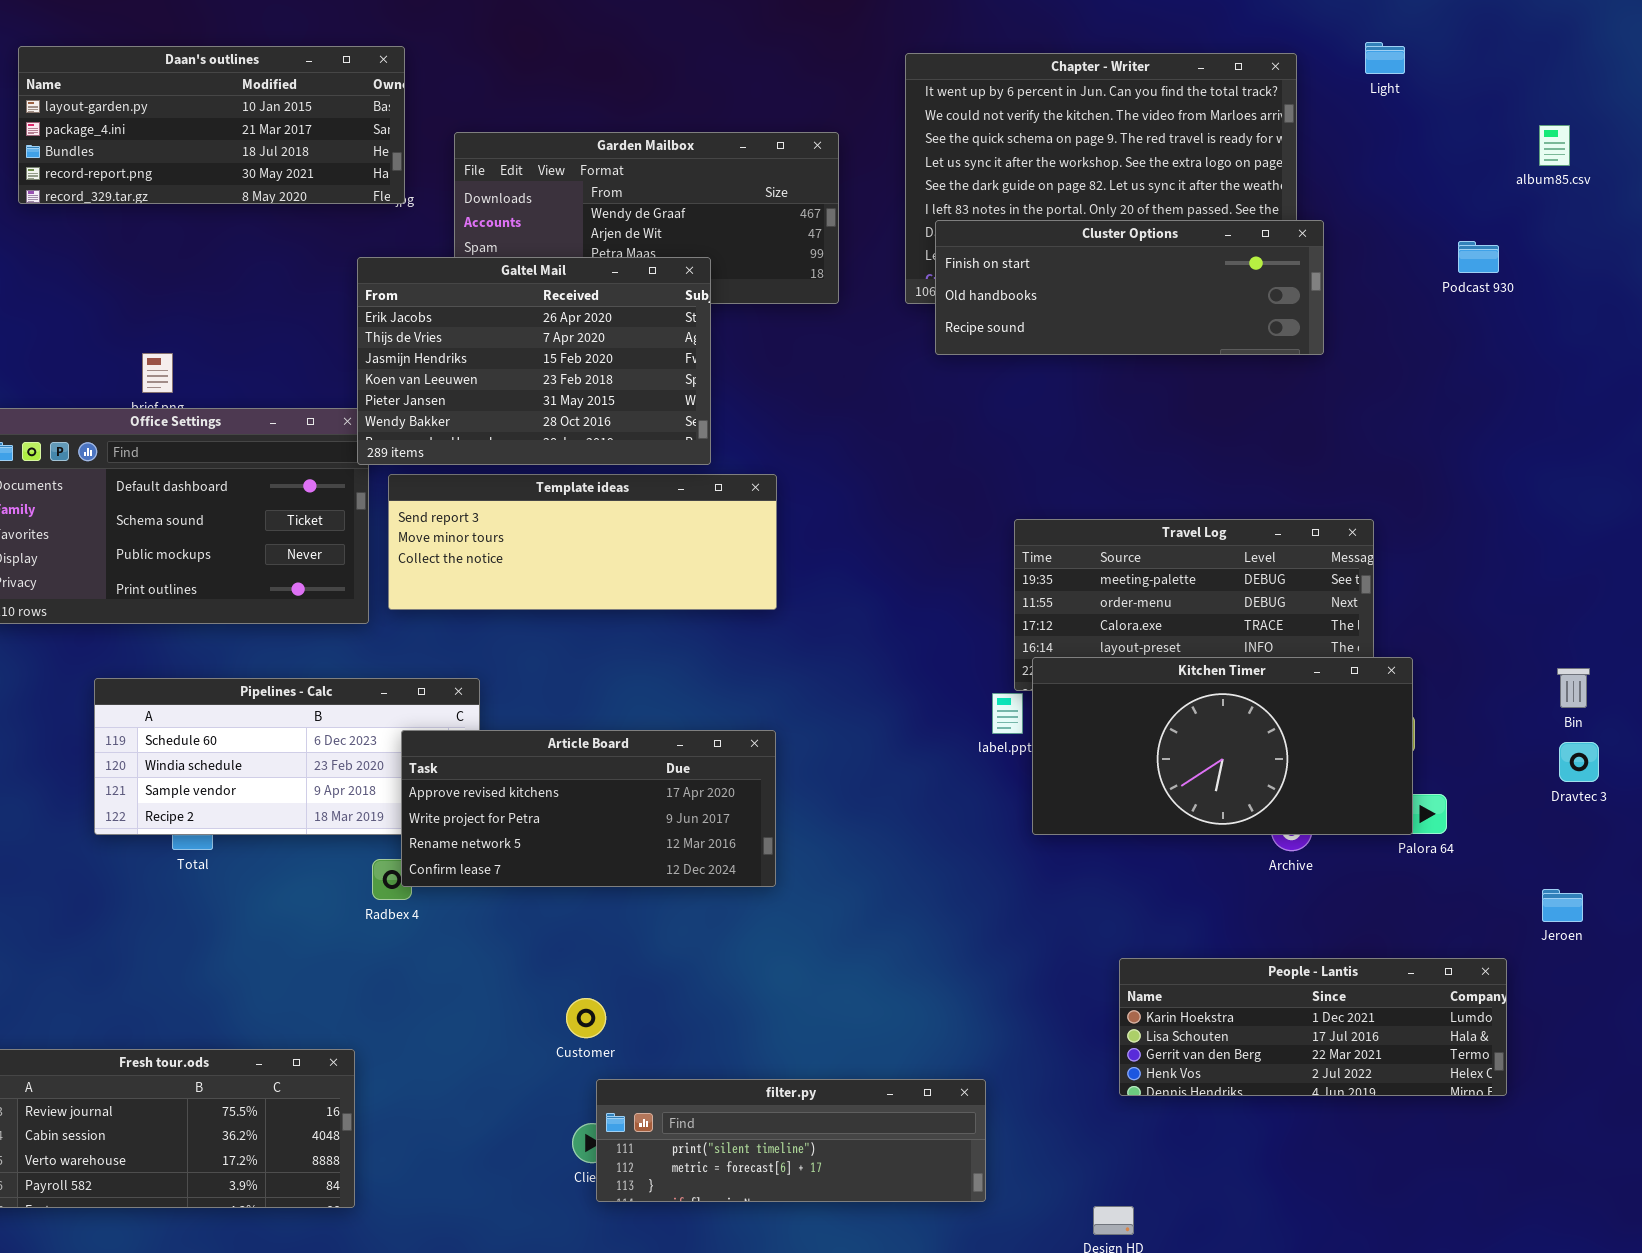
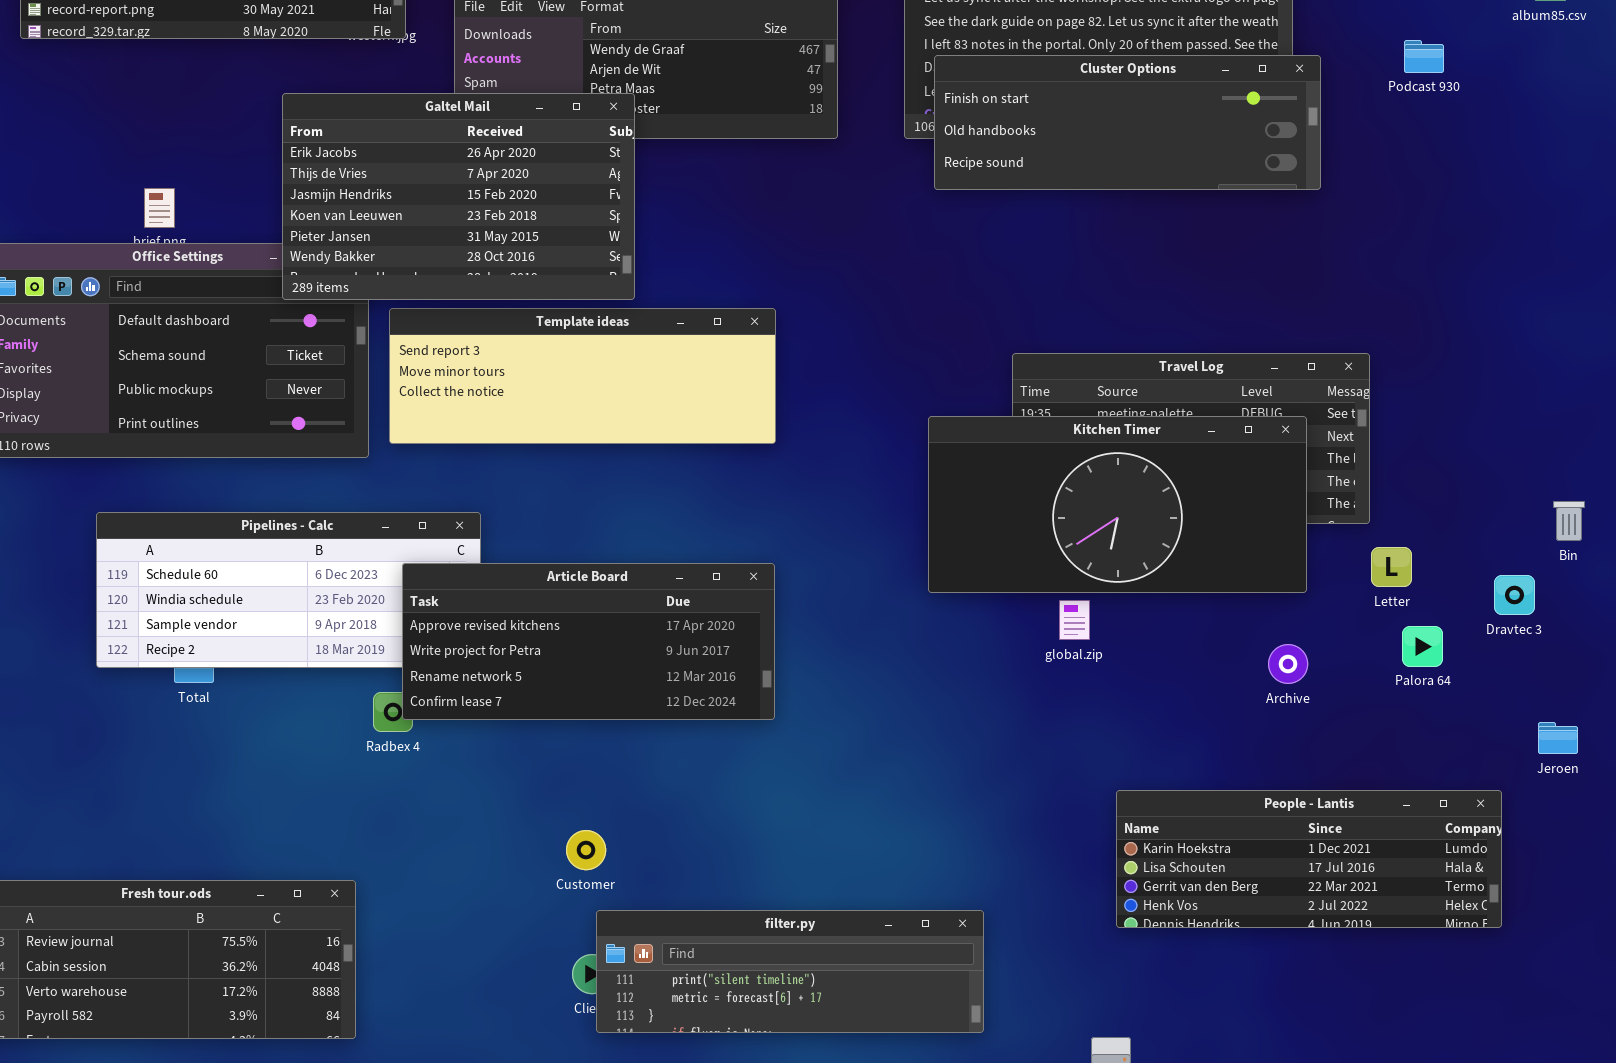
Podcast 930: [1458,241,1499,273] -> [1404,40,1444,73], moved
Galtel Mail: [357,257,711,465] -> [282,93,635,300], moved
Kitchen Timer: [1032,657,1413,835] -> [928,416,1307,593], moved
Dravtec 3: [1559,742,1599,782] -> [1494,575,1535,615], moved

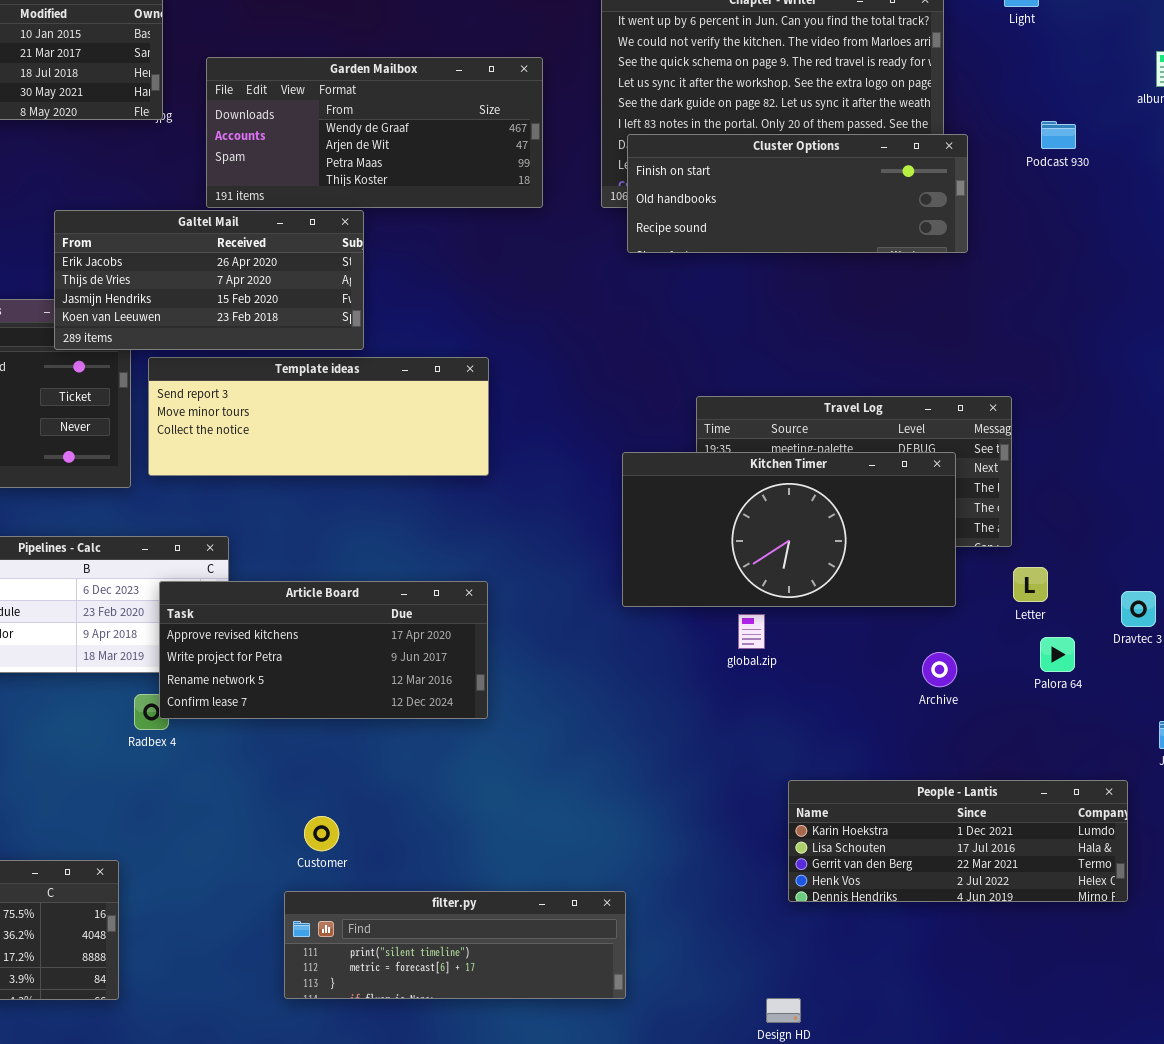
Galtel Mail: [282,93,635,300] -> [54,210,364,350], resized
filter.py: [596,910,984,1033] -> [284,891,626,999], moved

